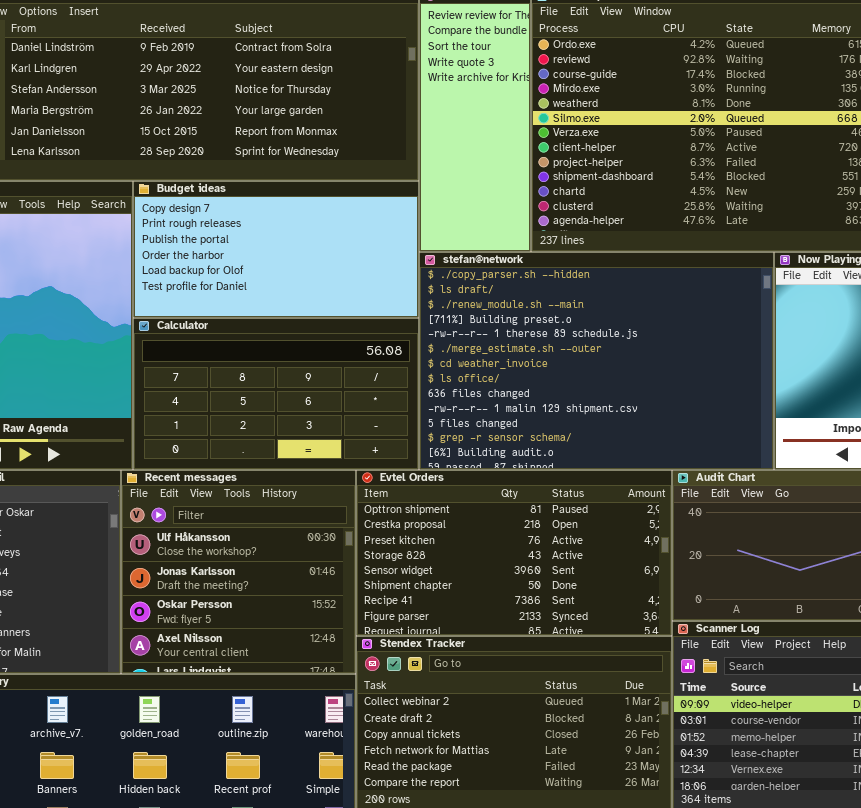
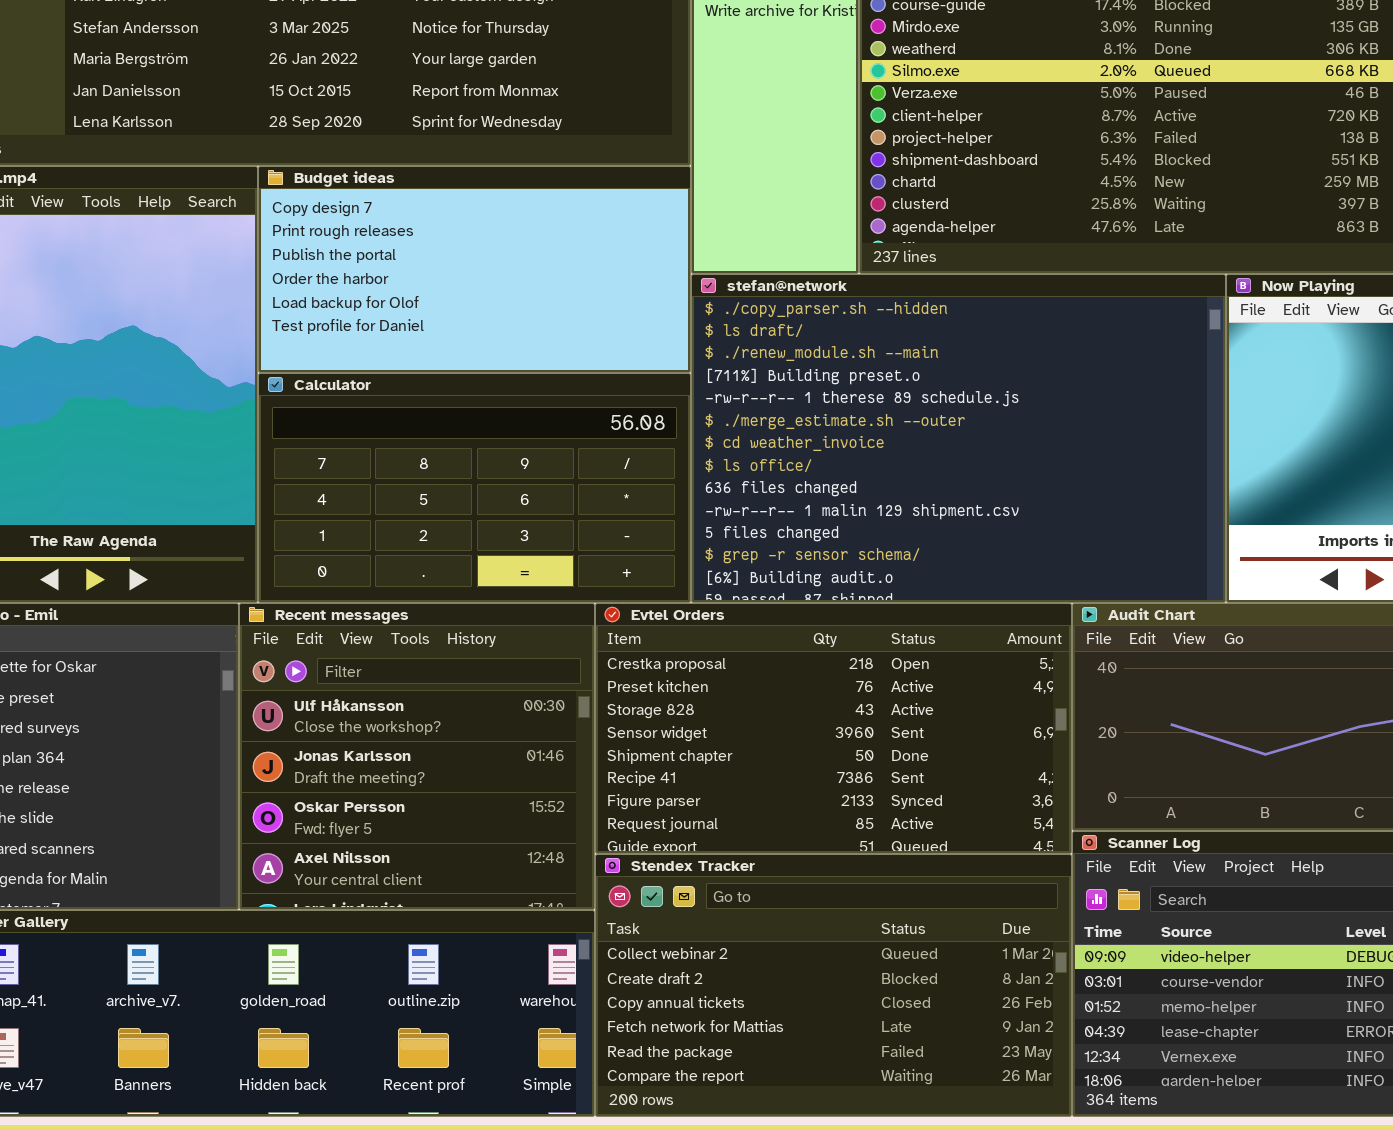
Evtel Orders: [356,470,672,636] -> [595,603,1072,854], scrolled down 1 row

